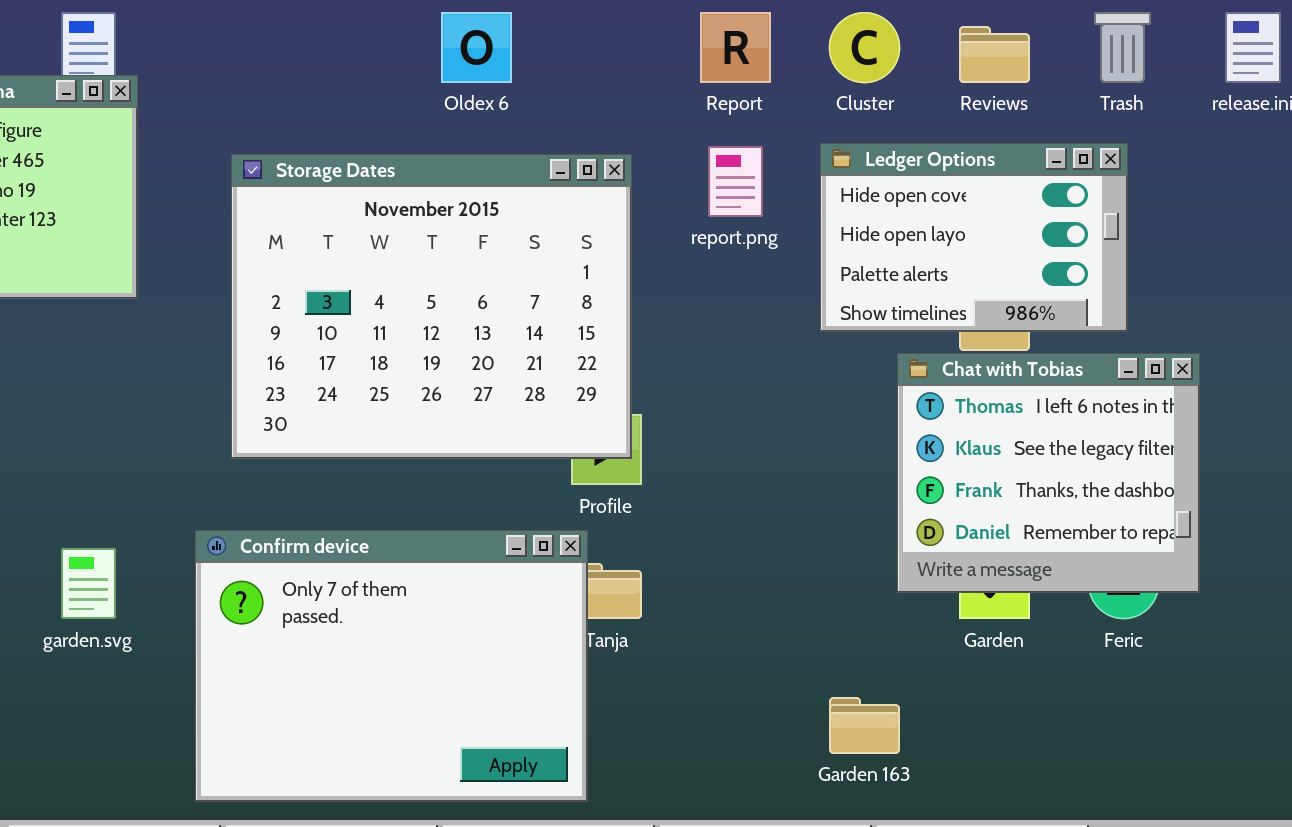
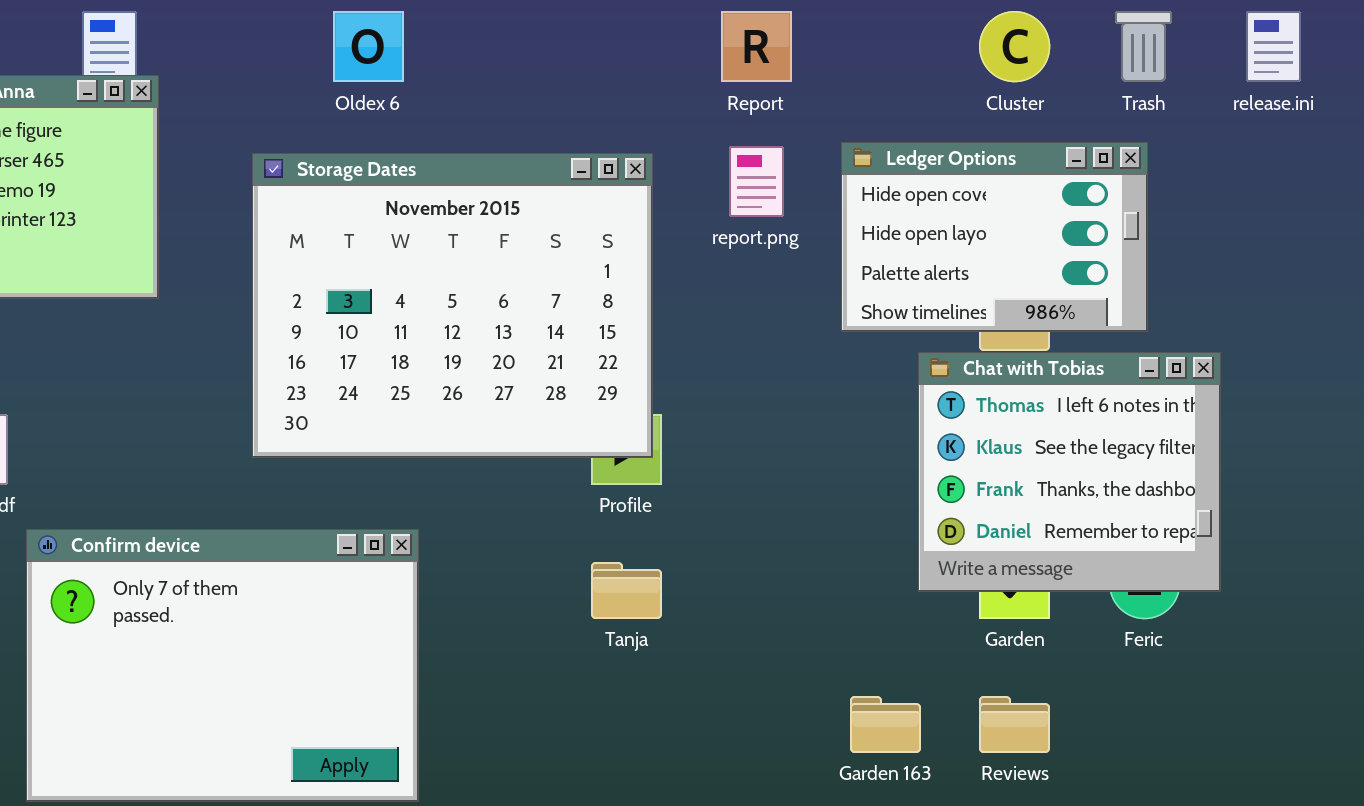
Oldex 6: [441,12,512,83] -> [333,11,404,82], moved
Cluster: [829,12,900,83] -> [979,11,1050,82], moved
Reviews: [959,26,1030,83] -> [979,696,1050,753], moved
Confirm device: [195,530,588,802] -> [26,529,419,802], moved

